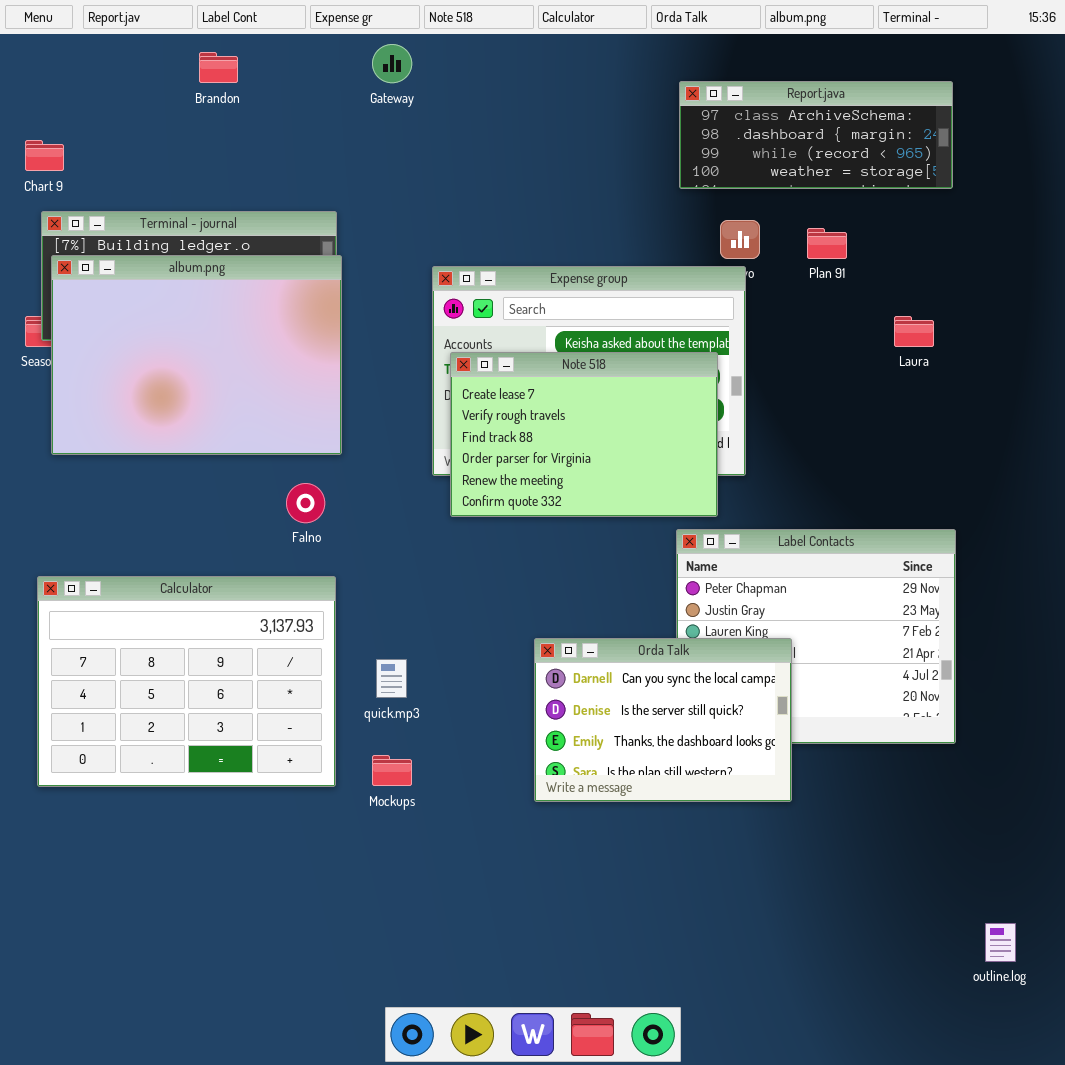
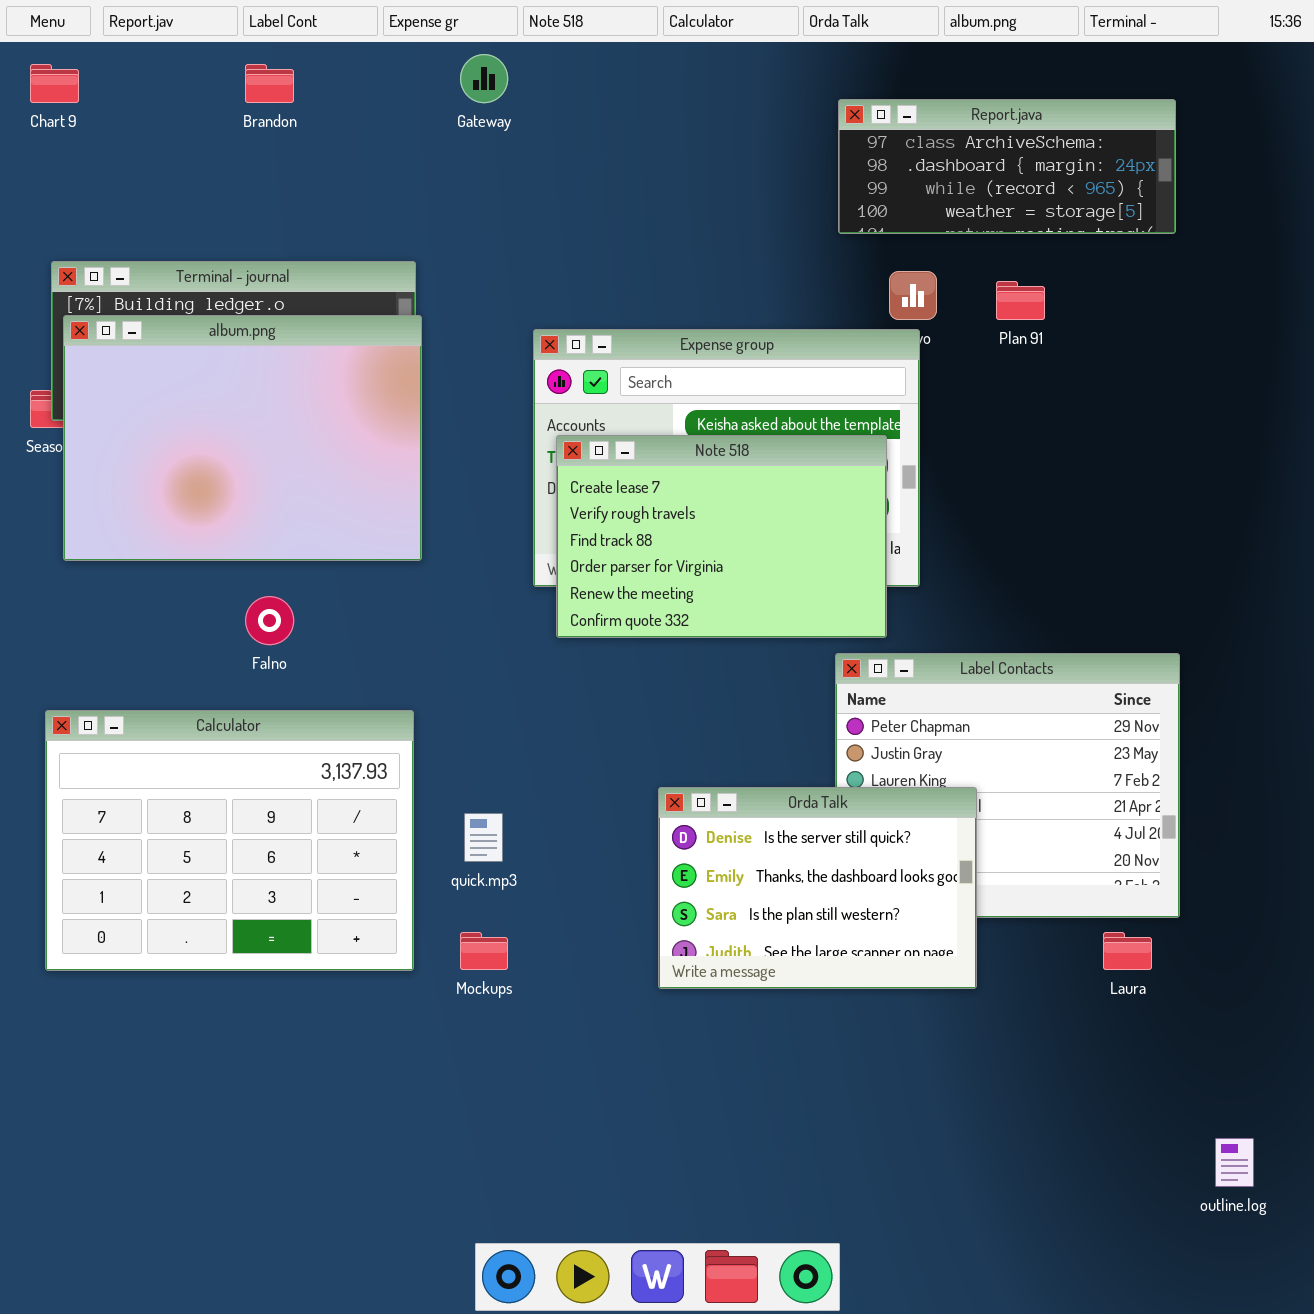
Chart 9: [25,140,64,171] -> [30,64,79,103], moved
Laura: [894,316,934,347] -> [1103,932,1152,970], moved
Falno: [286,483,325,523] -> [245,596,294,645], moved
Orda Talk: [534,638,792,802] -> [658,787,977,989], scrolled down 1 row

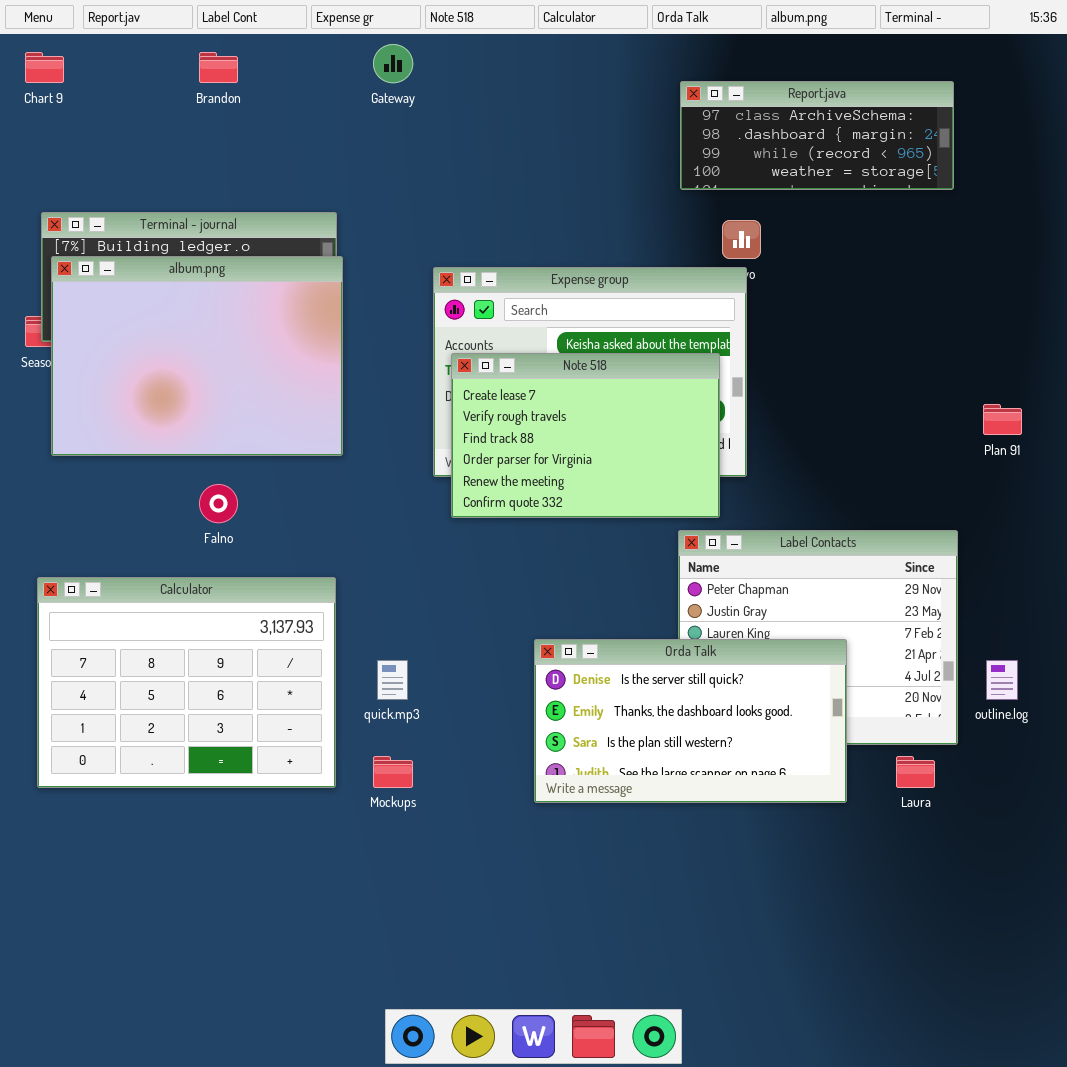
Plan 91: [996,281,1045,320] -> [983,404,1022,435], moved
Orda Talk: [658,787,977,989] -> [534,639,847,803], resized
outline.log: [1215,1138,1254,1187] -> [986,660,1018,700], moved

